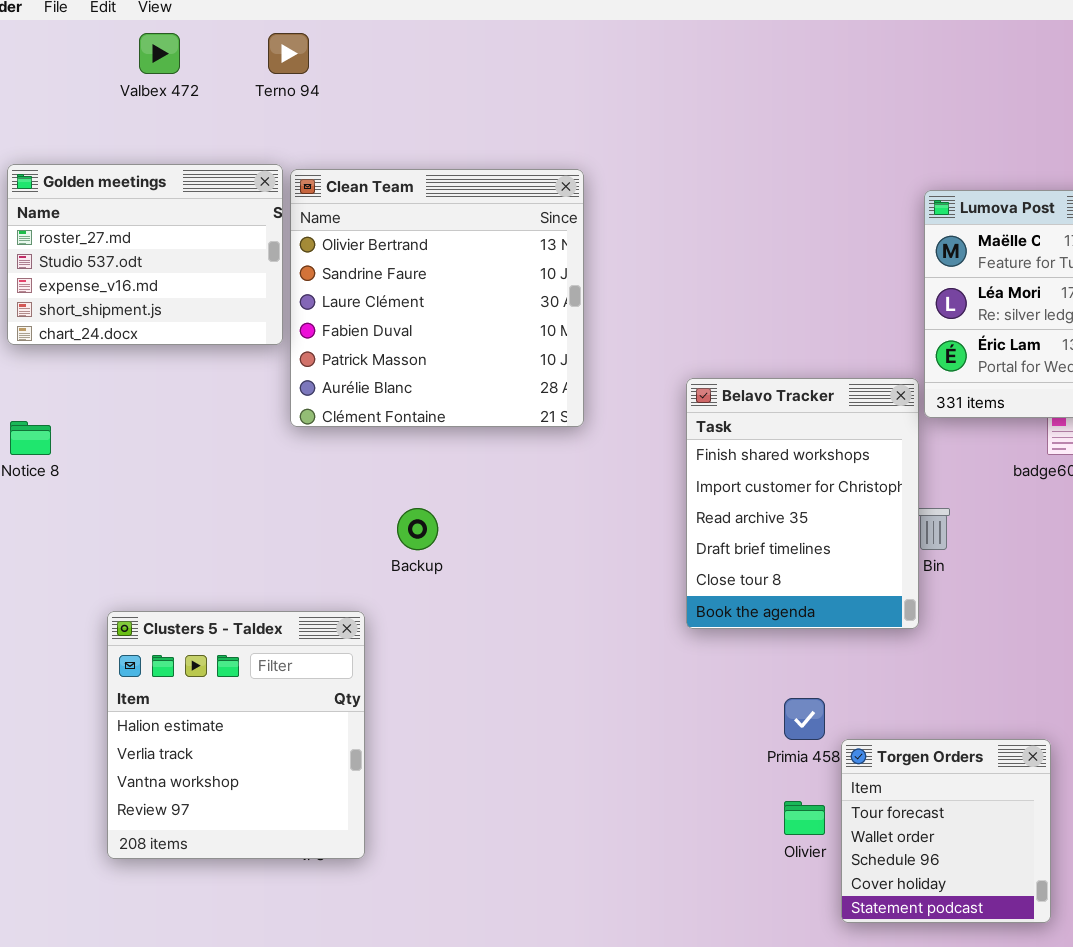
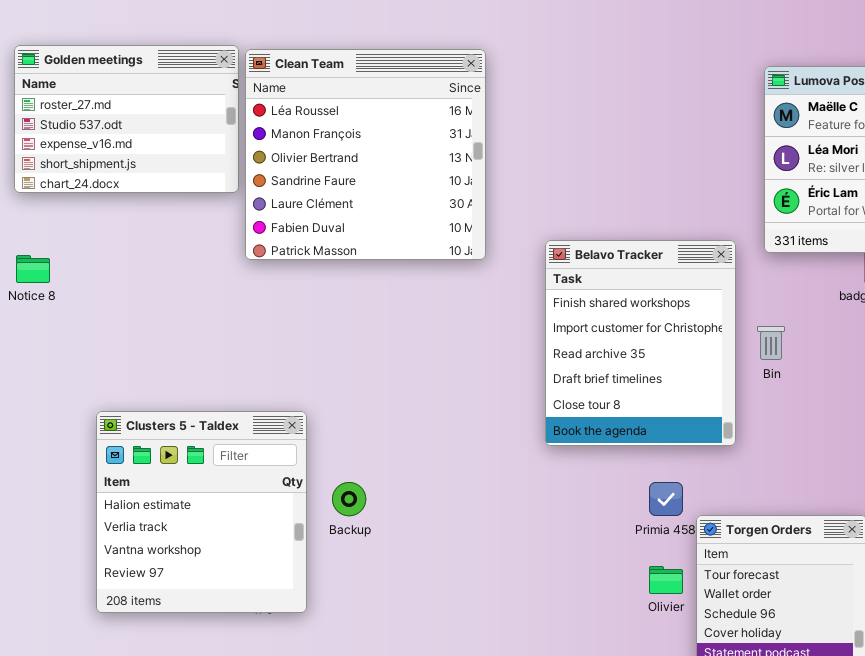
Clean Team: [290,169,584,427] -> [245,49,486,260], scrolled up 2 rows
Belavo Tracker: [686,378,919,629] -> [545,240,736,446], moved
Backup: [397,508,438,550] -> [332,482,366,516], moved

